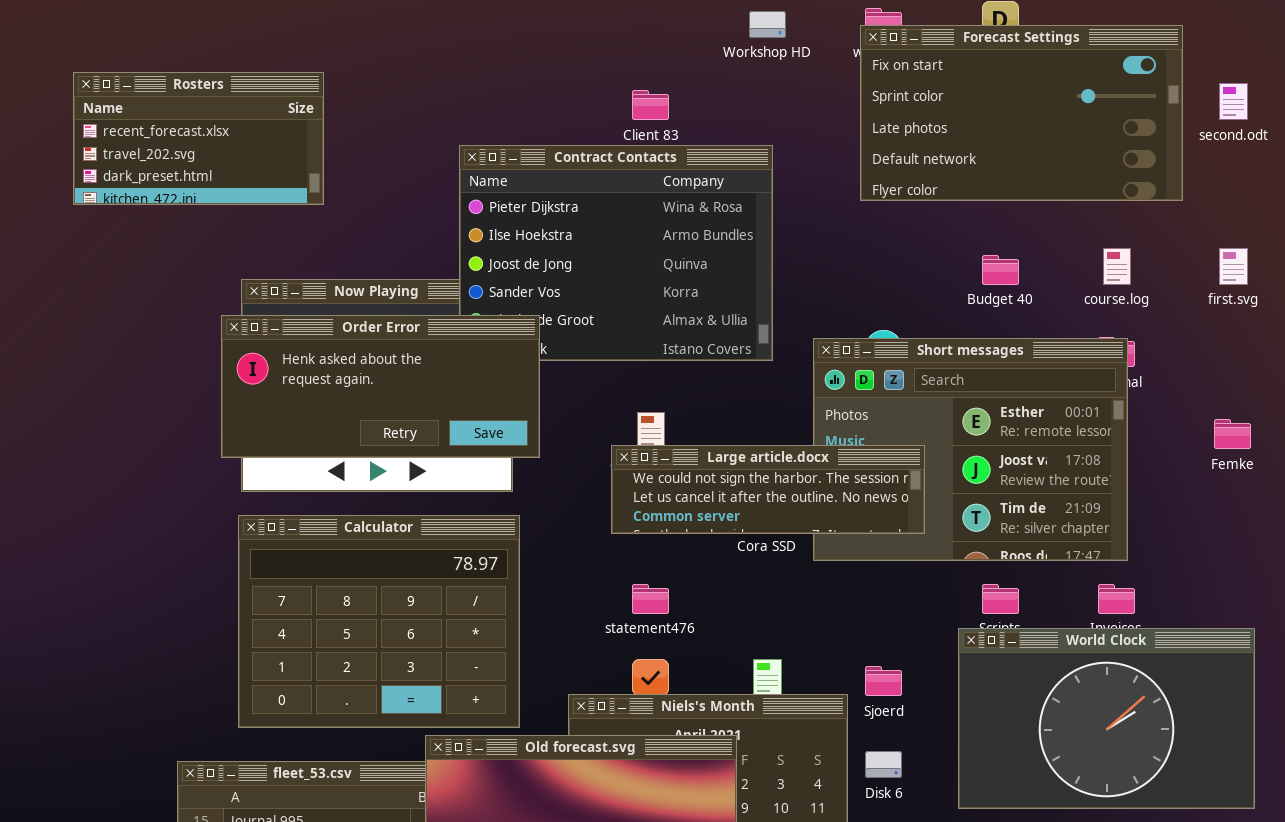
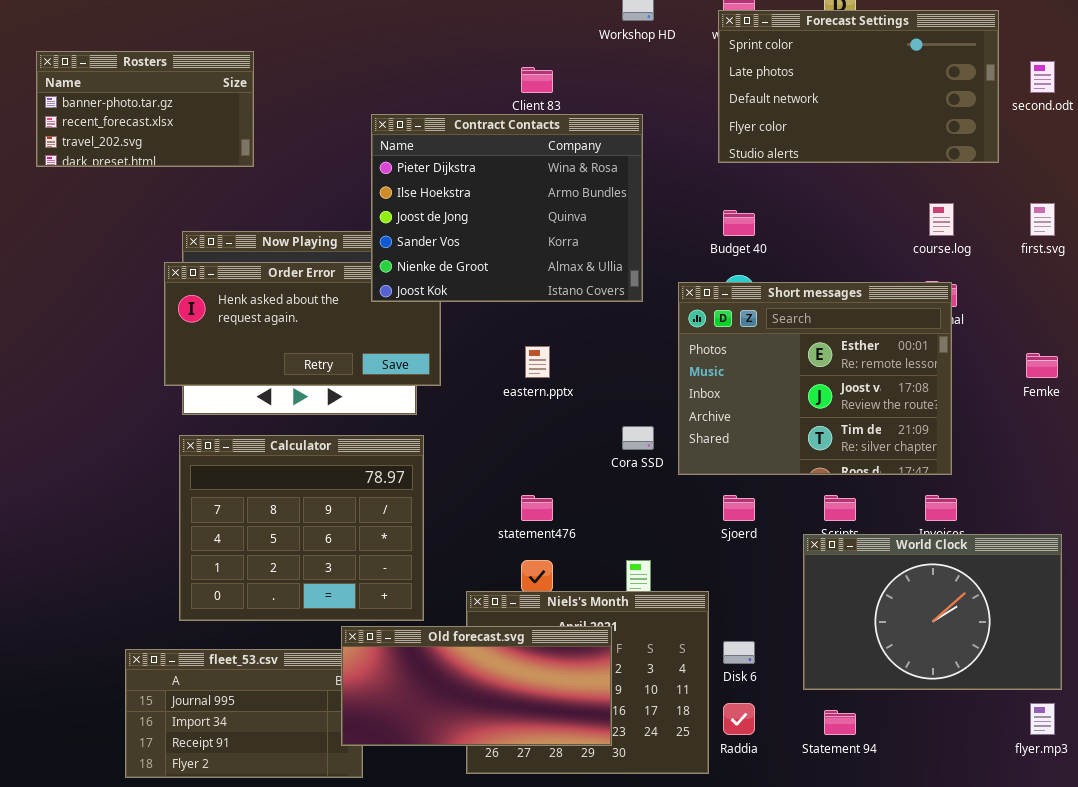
Forecast Settings: [860,25,1183,201] -> [718,10,999,163], scrolled down 1 row
Rosters: [73,72,324,205] -> [36,51,254,167], scrolled up 1 row
Contract Contacts: [459,145,773,361] -> [371,114,643,302], raised
Budget 40: [982,255,1019,285] -> [723,210,755,236], moved
Large article.docx: [611,445,925,534] -> none, closed
Sjoerd: [865,666,902,696] -> [723,495,755,521], moved

